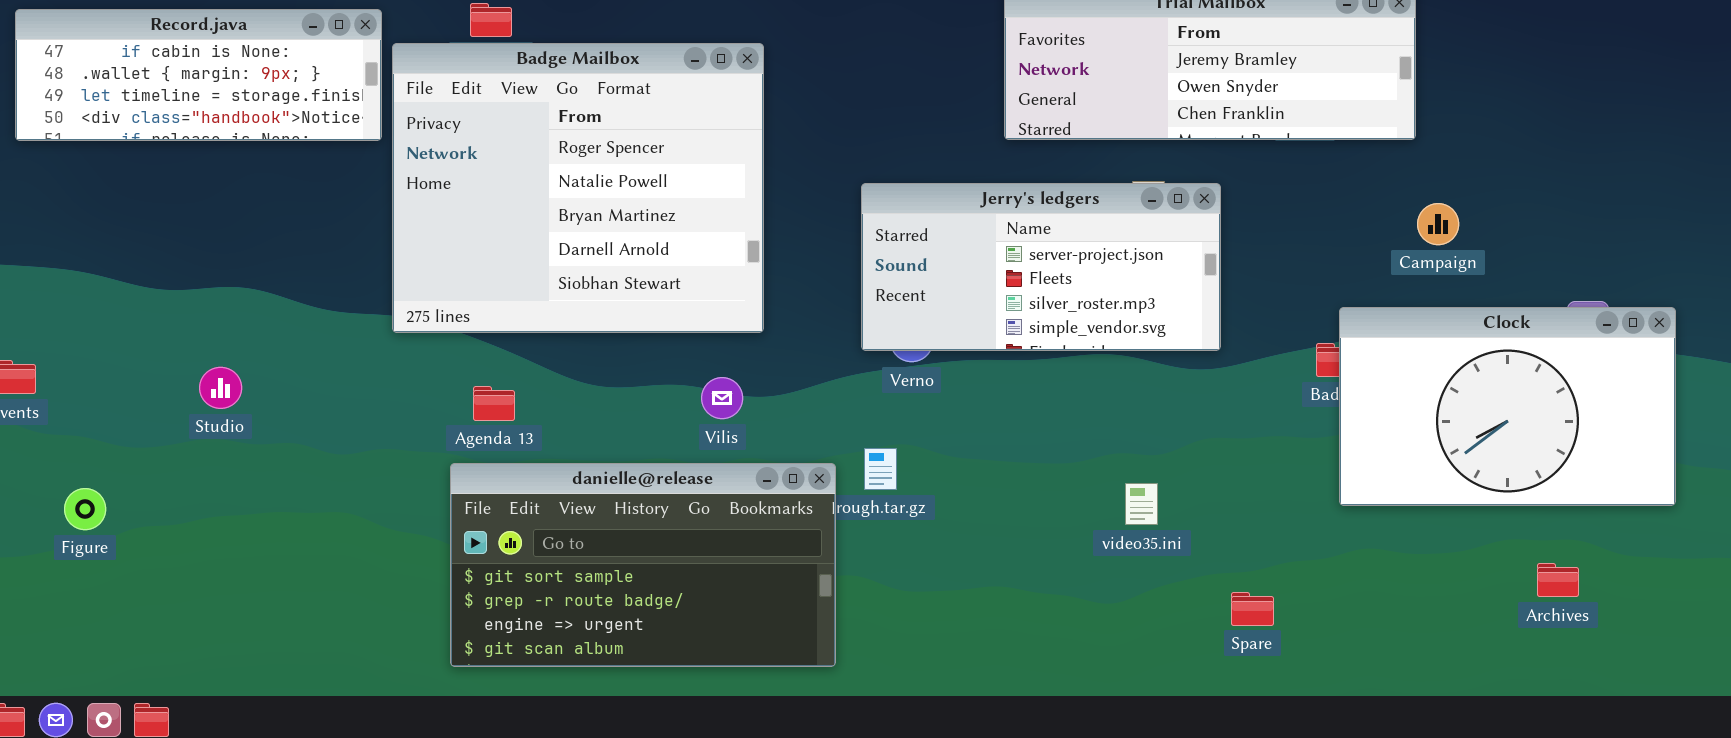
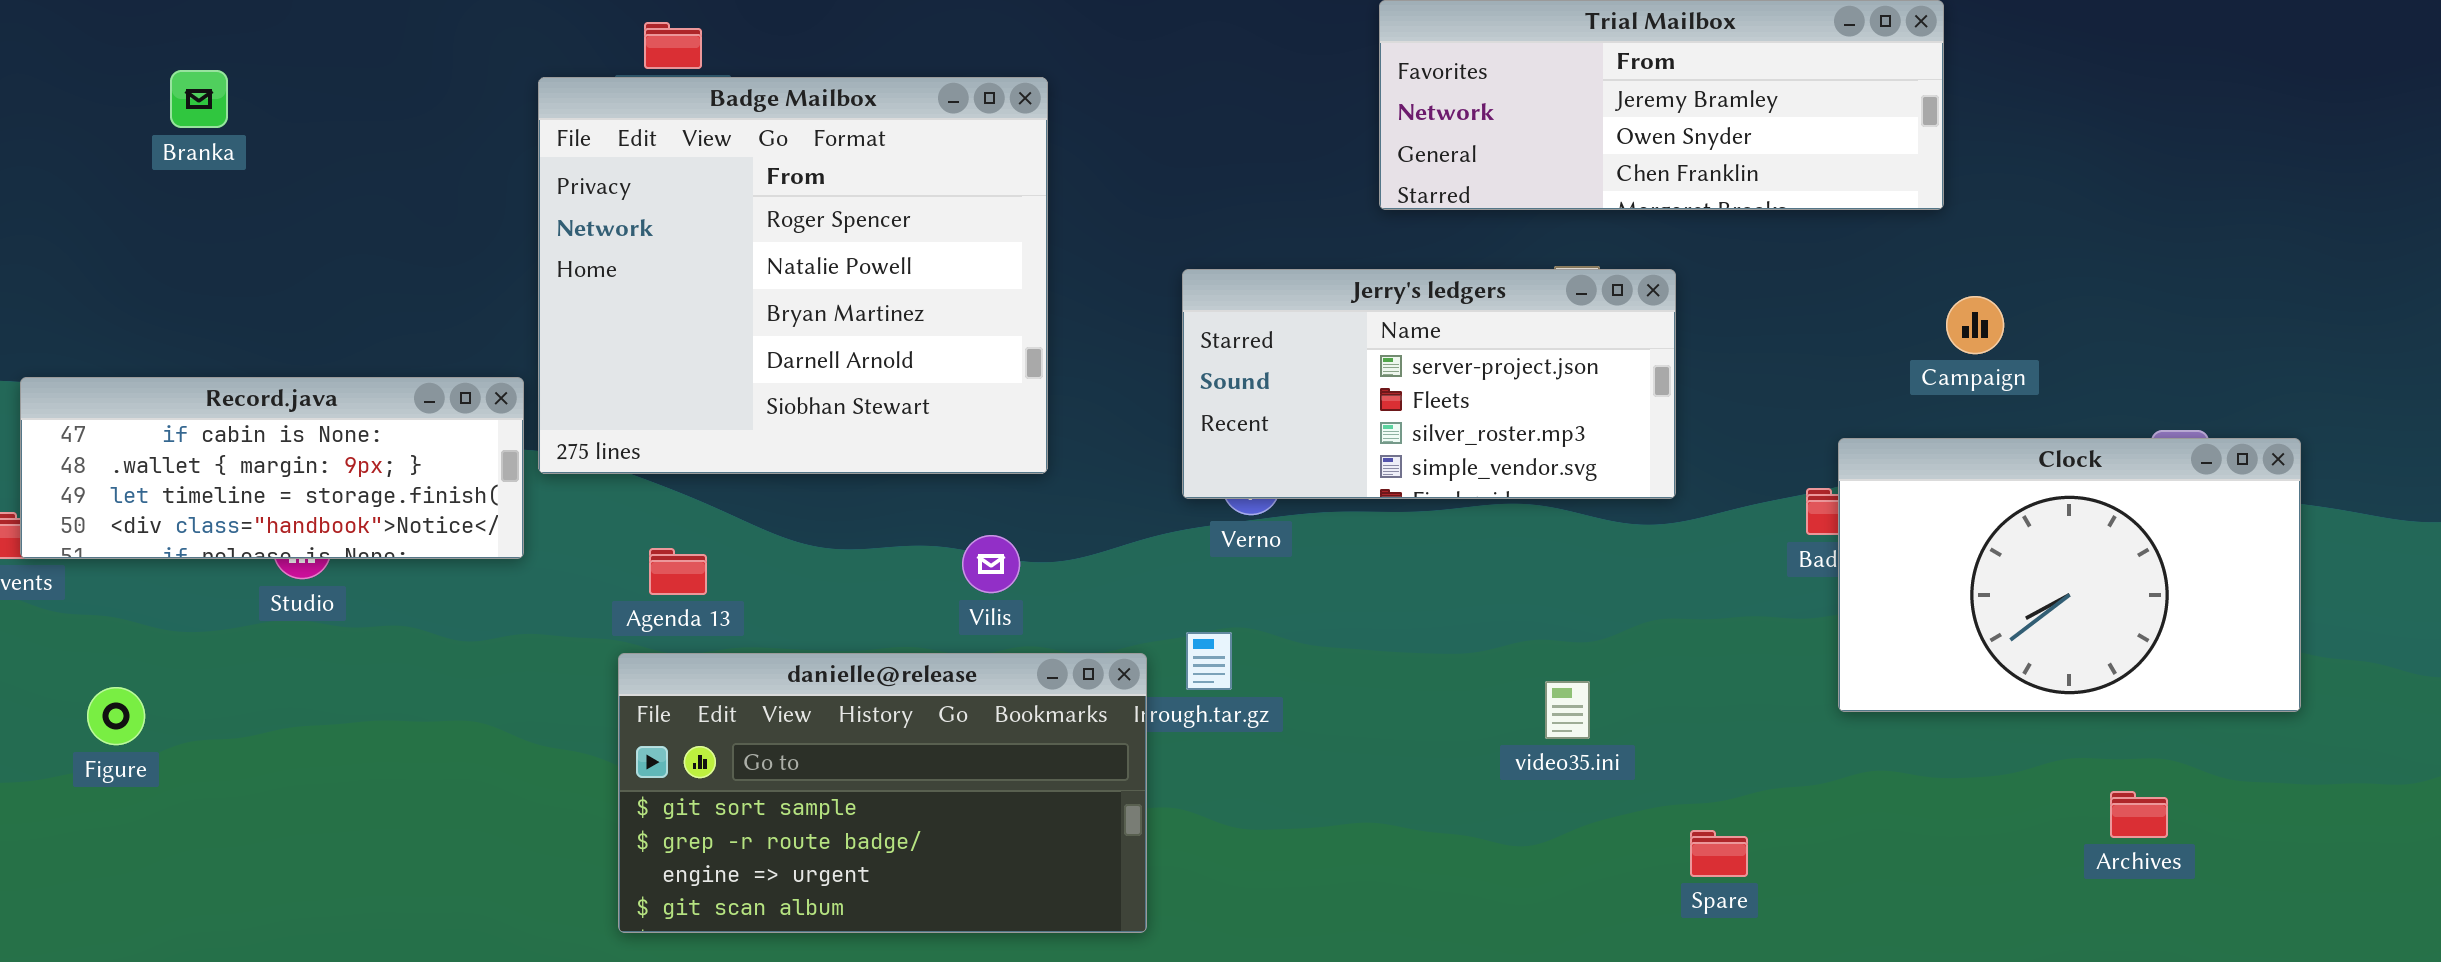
Record.java: [15,9,382,141] -> [20,377,524,559], moved

